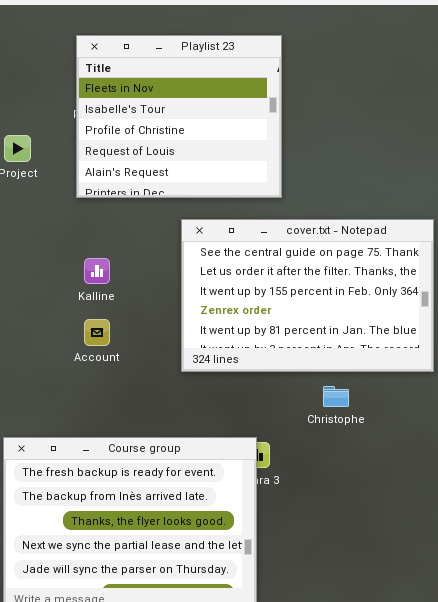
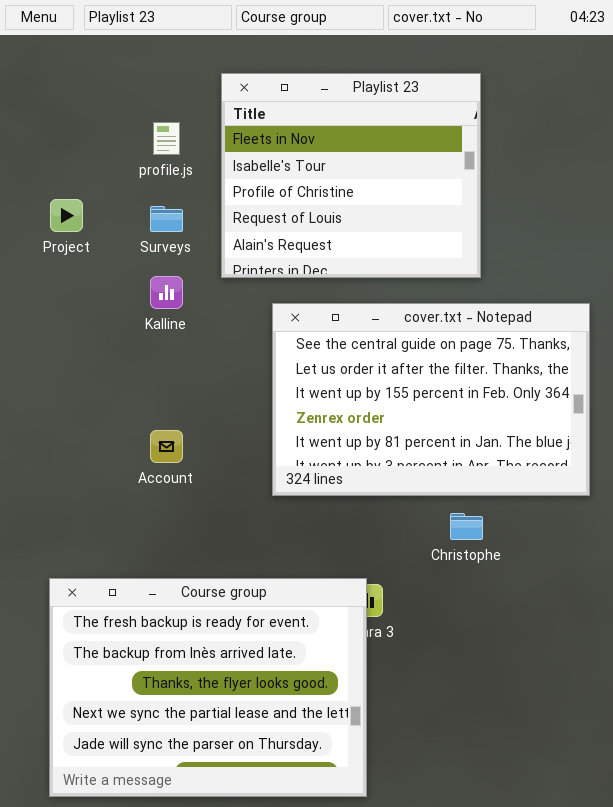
Playlist 23: [76,35,282,198] -> [221,73,481,278], moved
Kalline: [84,258,110,284] -> [150,276,183,309], moved

